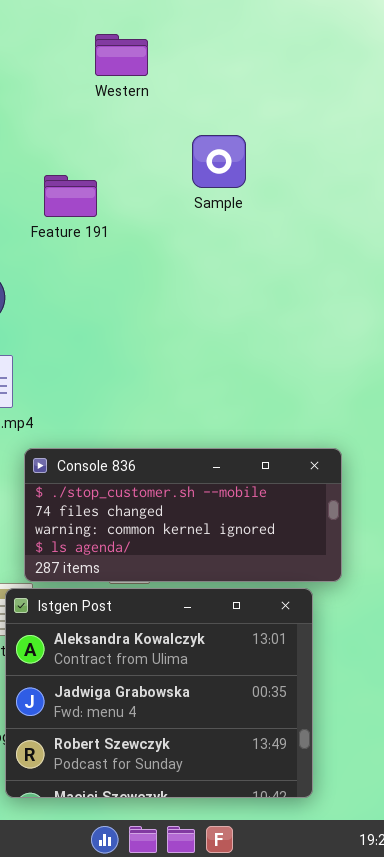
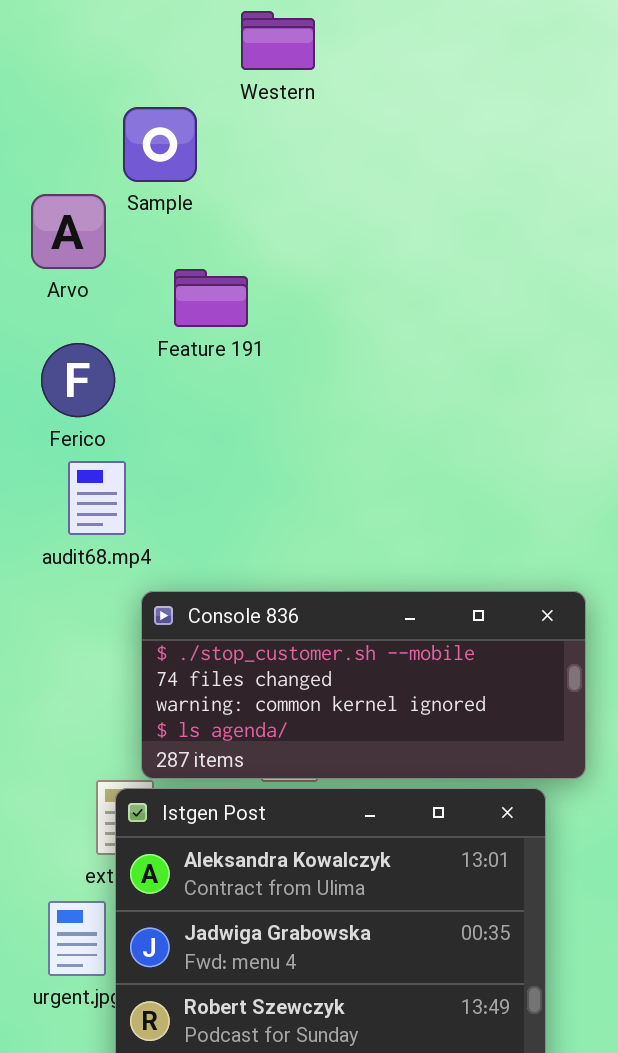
Sample: [192,135,246,188] -> [123,107,197,182], moved
Feature 191: [44,175,97,217] -> [174,269,248,327], moved

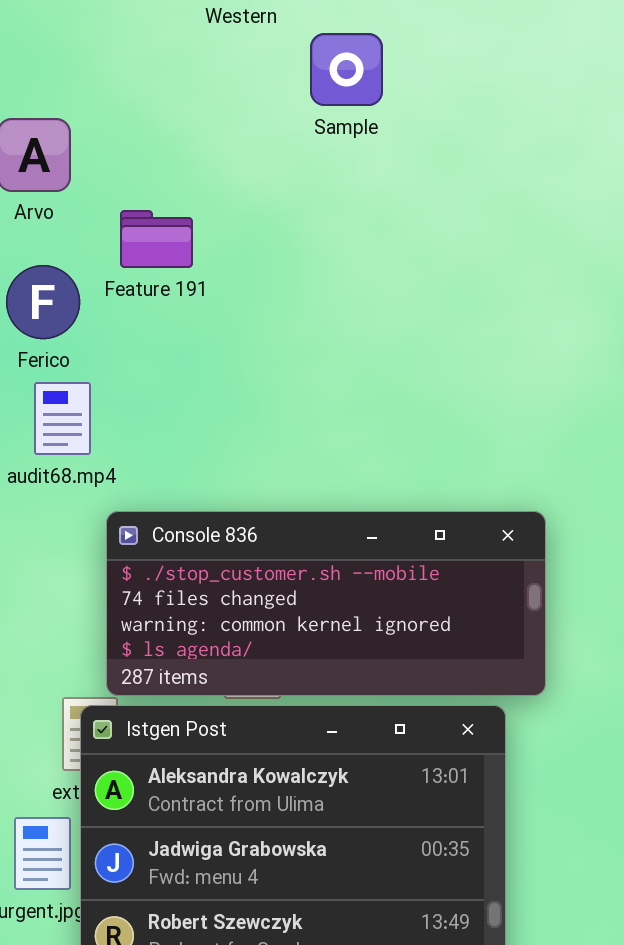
Sample: [123,107,197,182] -> [310,33,383,106], moved
Feature 191: [174,269,248,327] -> [120,210,193,268], moved

